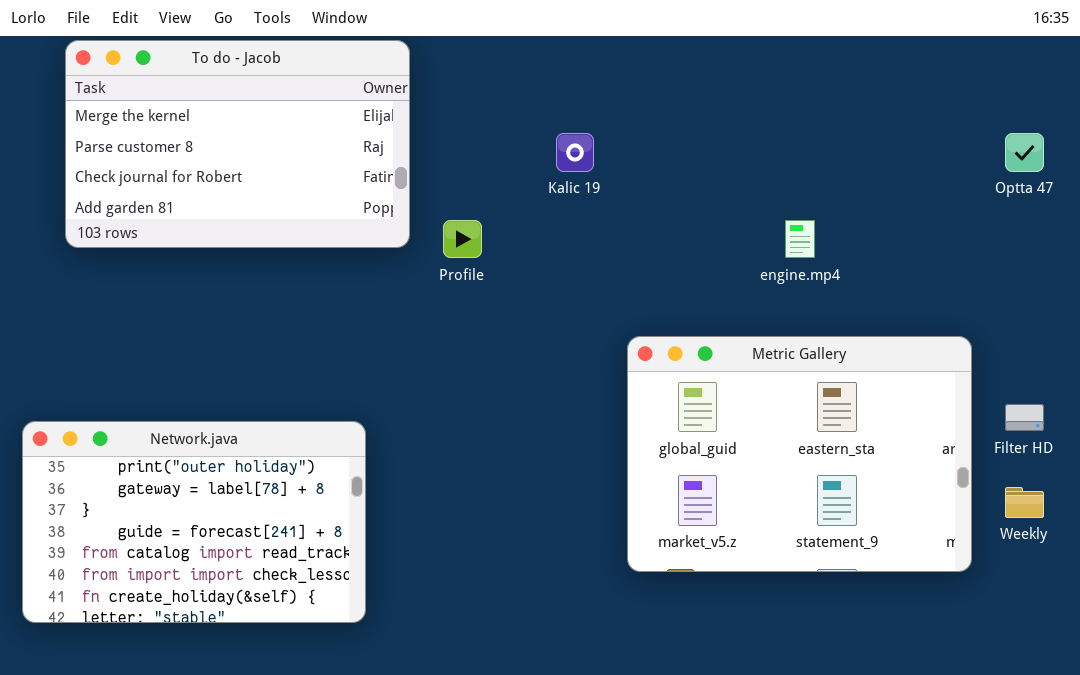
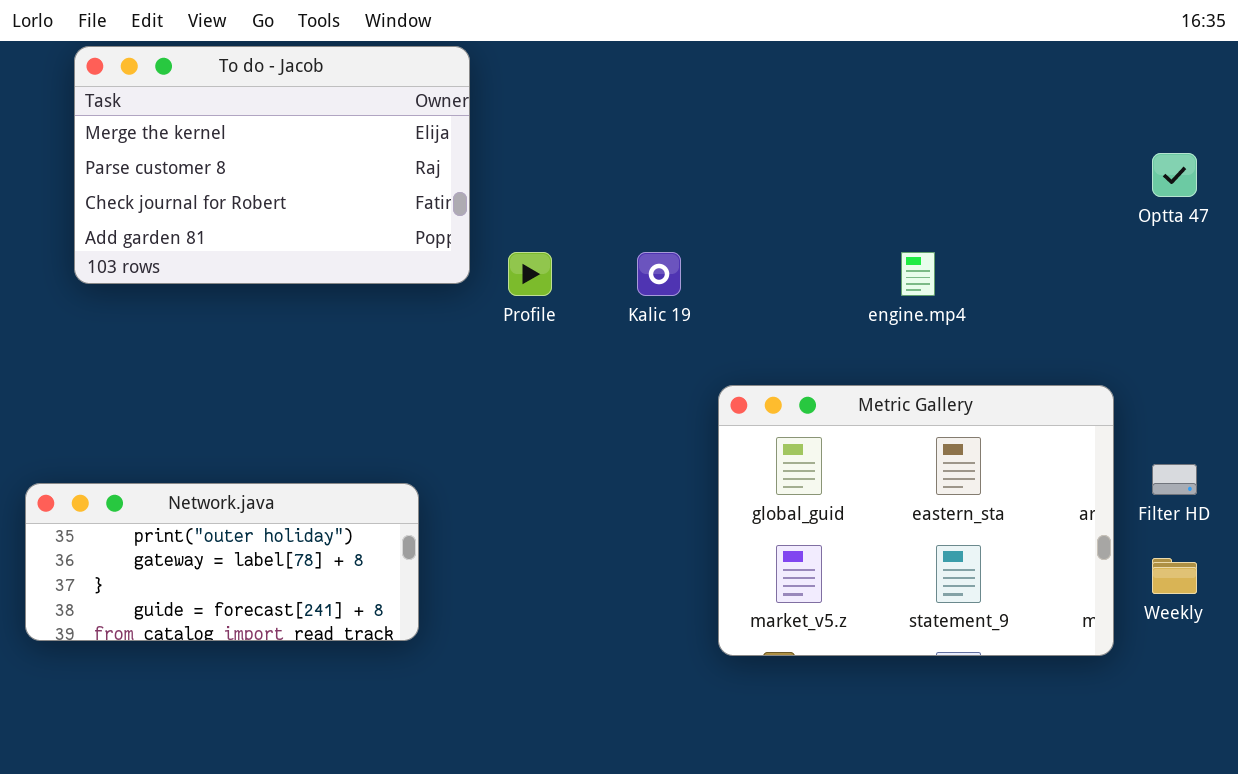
Kalic 19: [556,133,594,172] -> [637,252,681,296], moved
Network.java: [22,421,366,623] -> [25,483,419,641], resized

